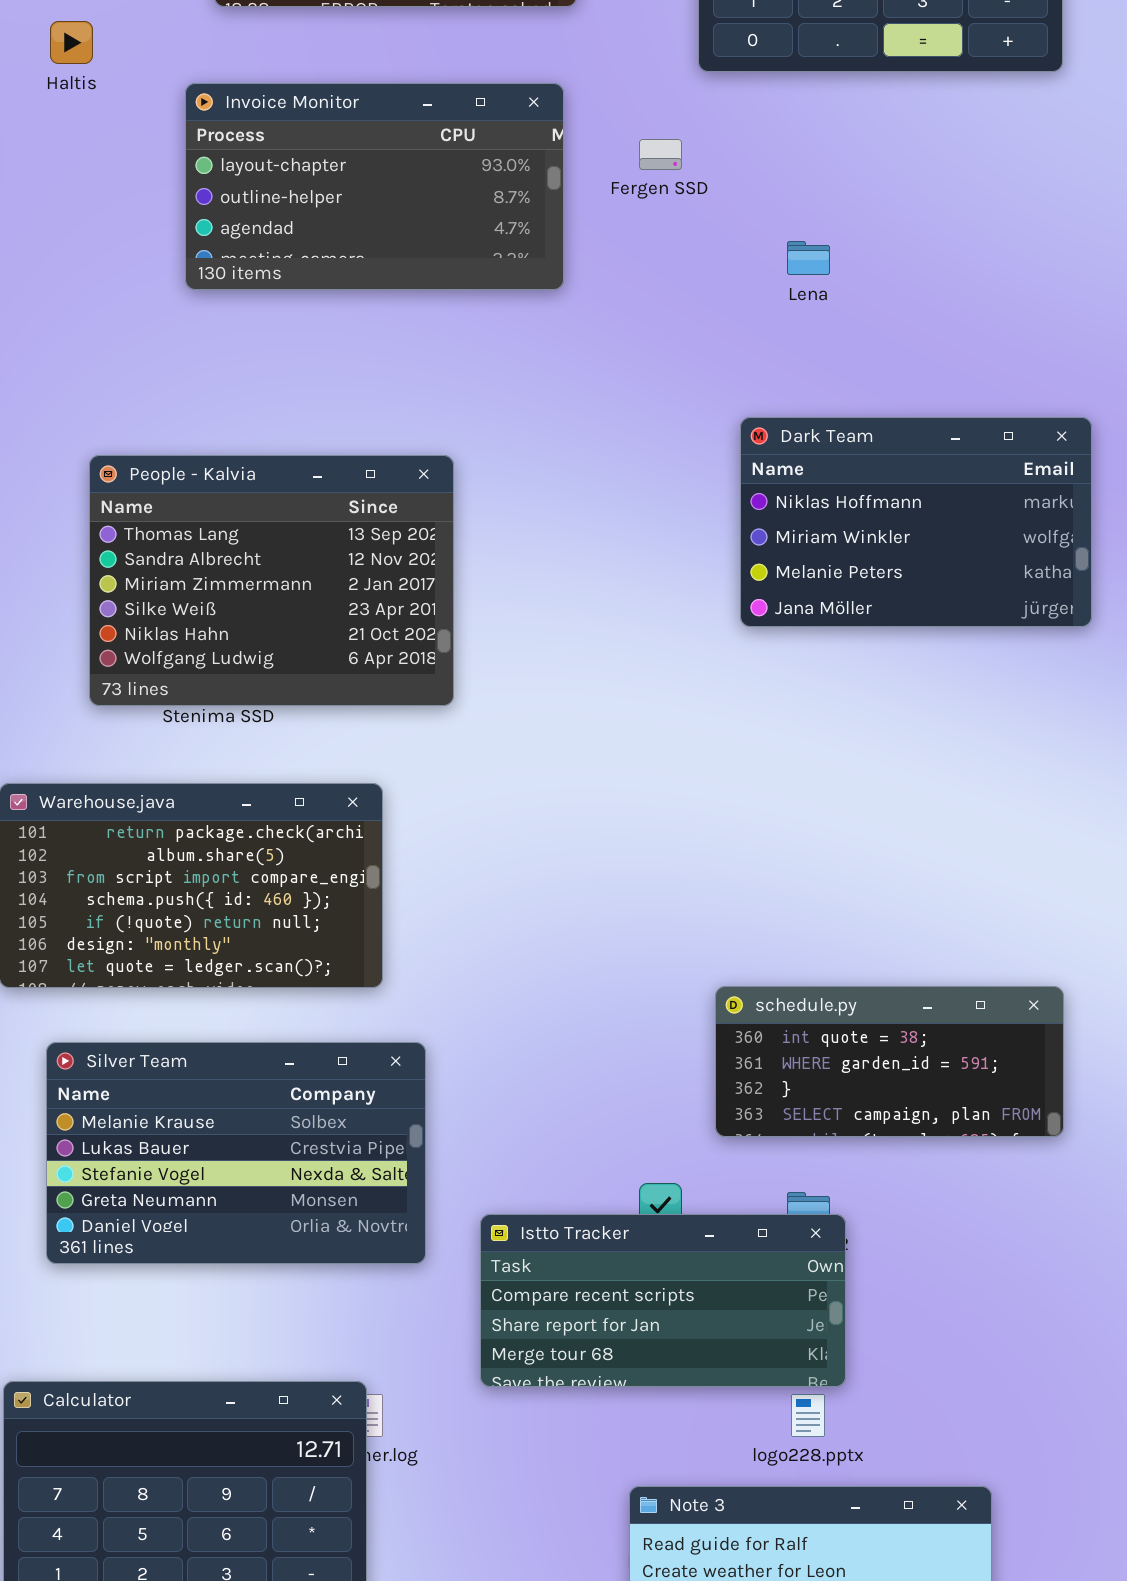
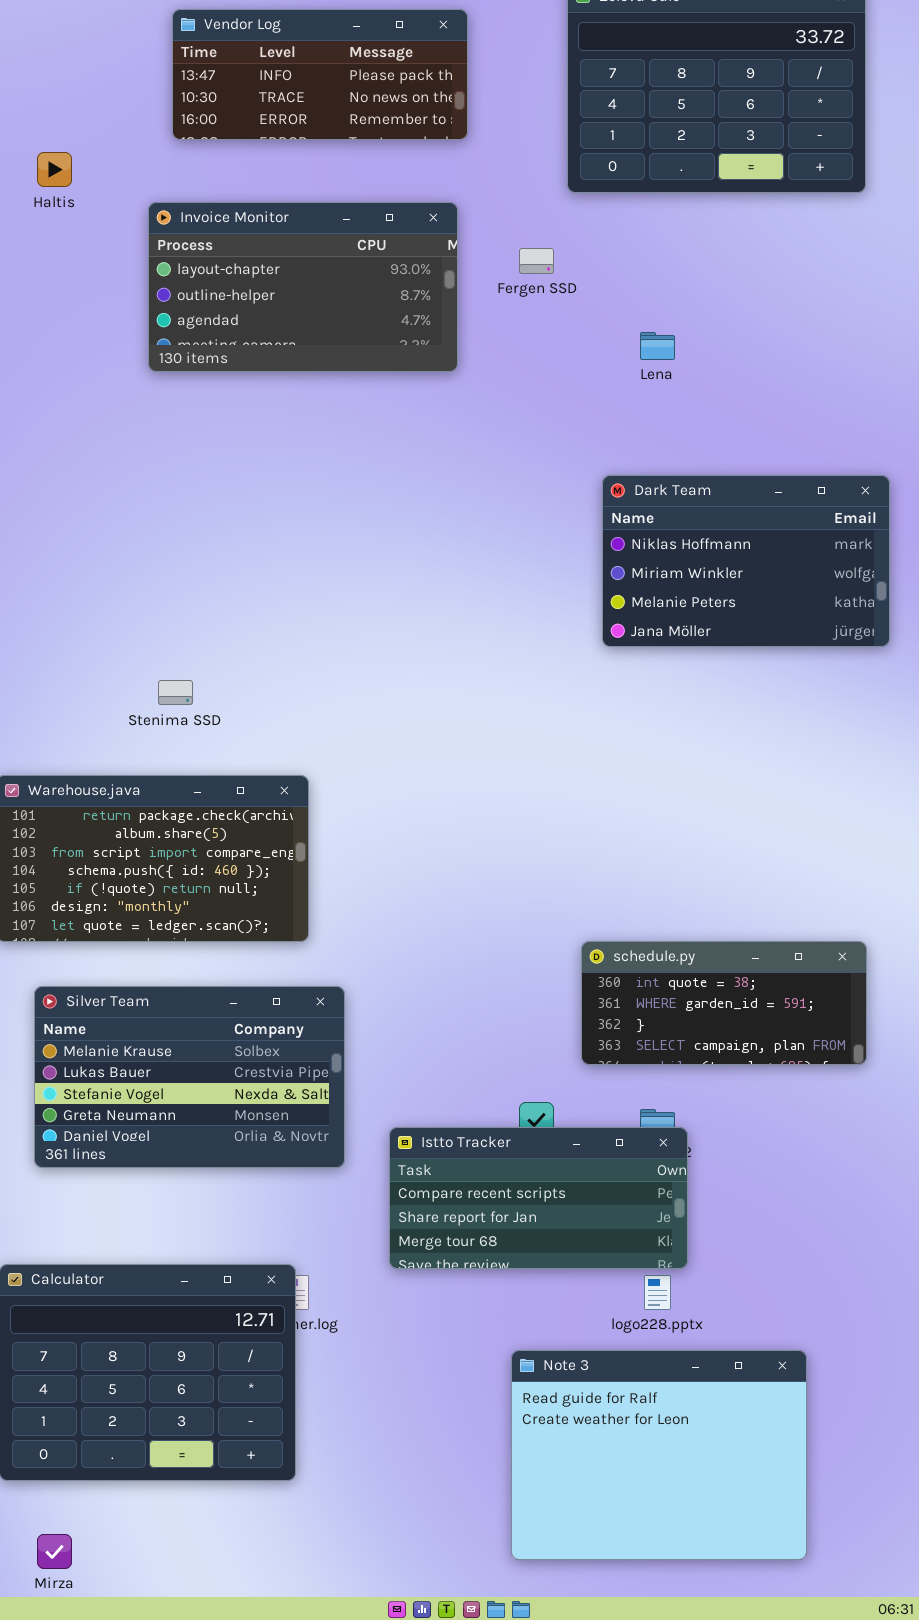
People - Kalvia: [89,455,454,706] -> none, closed

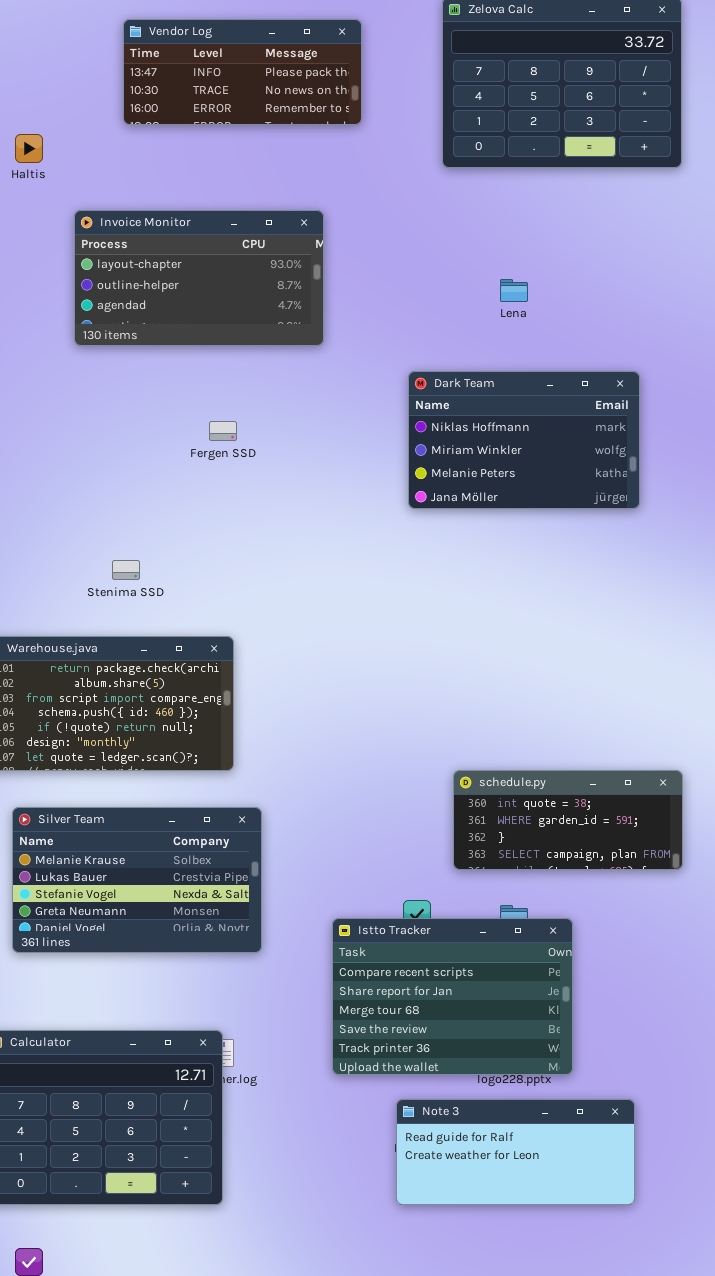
Invoice Monitor: [148,202,458,372] -> [74,210,324,346], moved
Fergen SSD: [519,248,554,274] -> [209,421,237,441], moved
Dark Team: [602,475,890,647] -> [408,371,640,509], moved
Istto Tracker: [389,1127,688,1269] -> [332,918,573,1075], moved, resized
Note 3: [511,1350,807,1560] -> [396,1099,635,1205], resized

